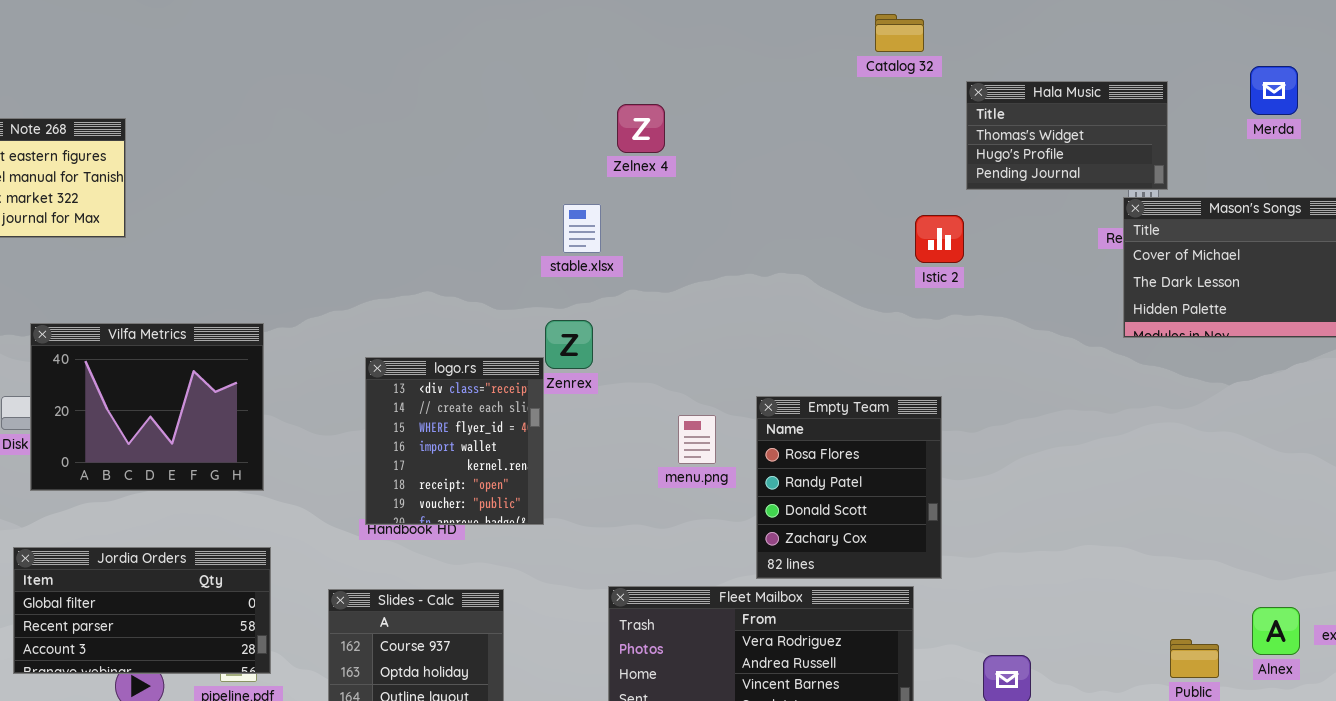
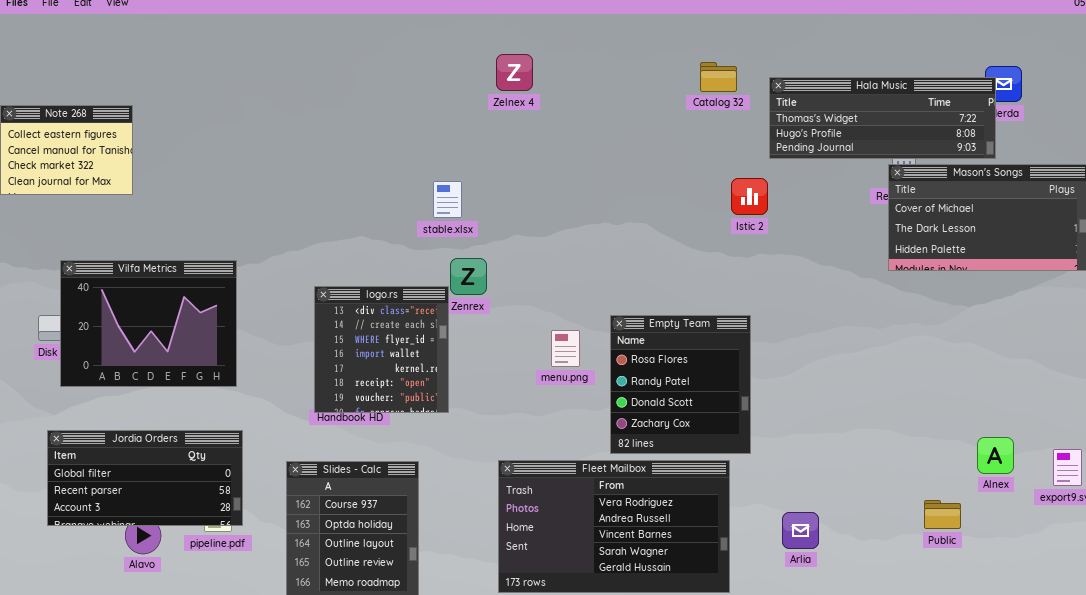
Catalog 32: [875,14,924,52] -> [700,62,737,92], moved
Hala Music: [966,81,1168,190] -> [769,77,996,159], resized
Zelnex 4: [617,104,665,153] -> [496,54,533,91], moved
stable.xlsx: [563,204,601,253] -> [433,181,462,218], moved
Alnex: [1252,607,1300,655] -> [977,437,1014,474], moved

